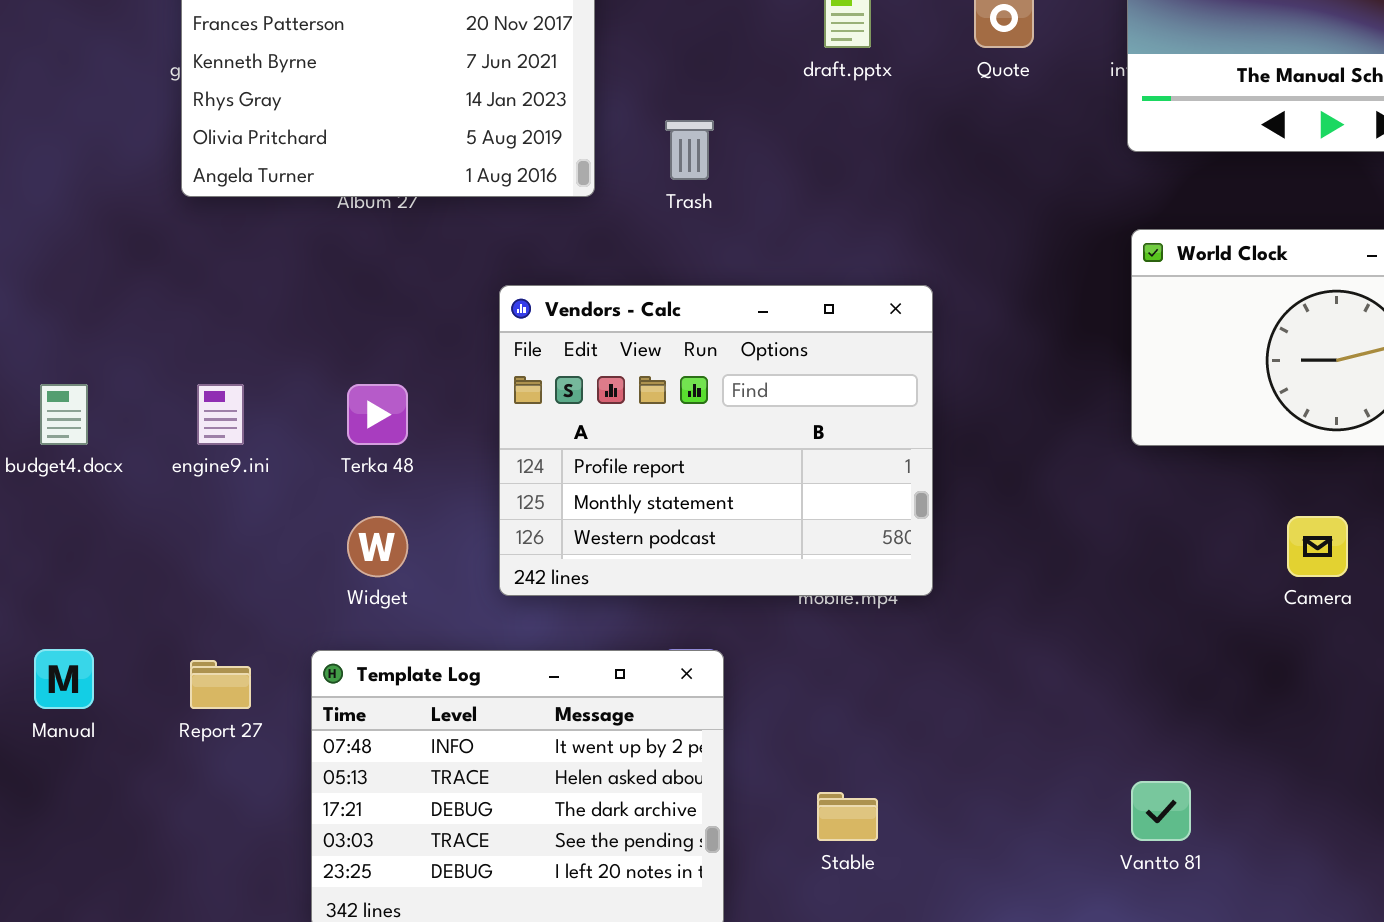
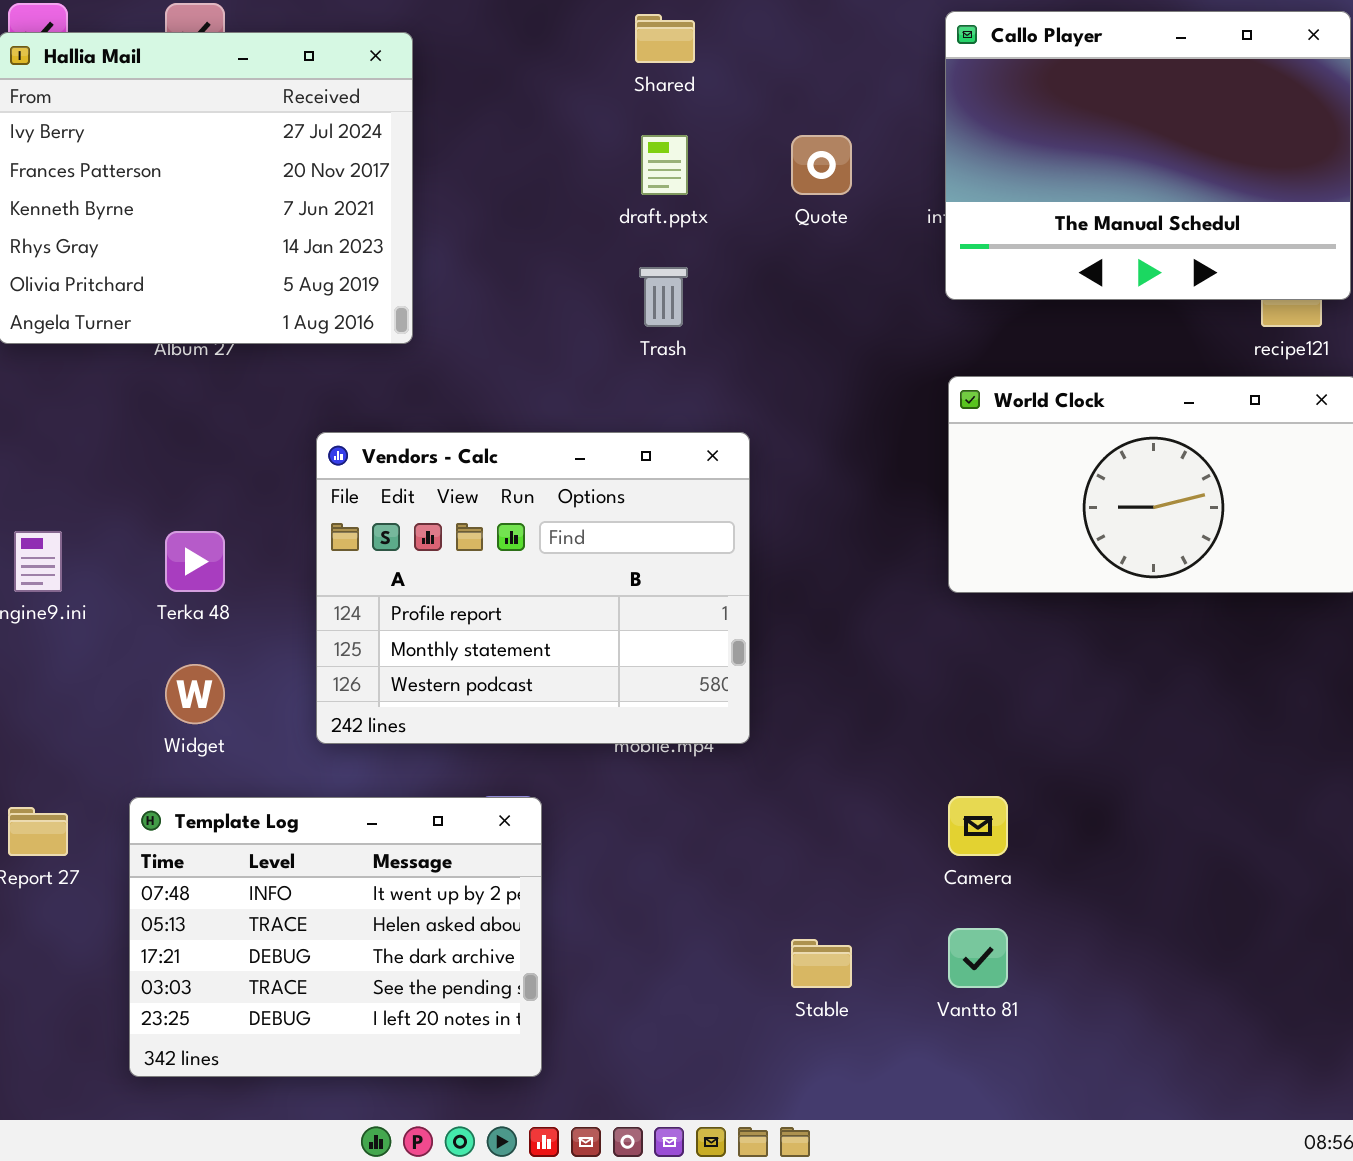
Trash: [665,120,714,180] -> [639,267,688,327], moved
Camera: [1287,516,1348,577] -> [948,796,1008,856], moved
Stable: [817,792,878,841] -> [791,939,852,988], moved

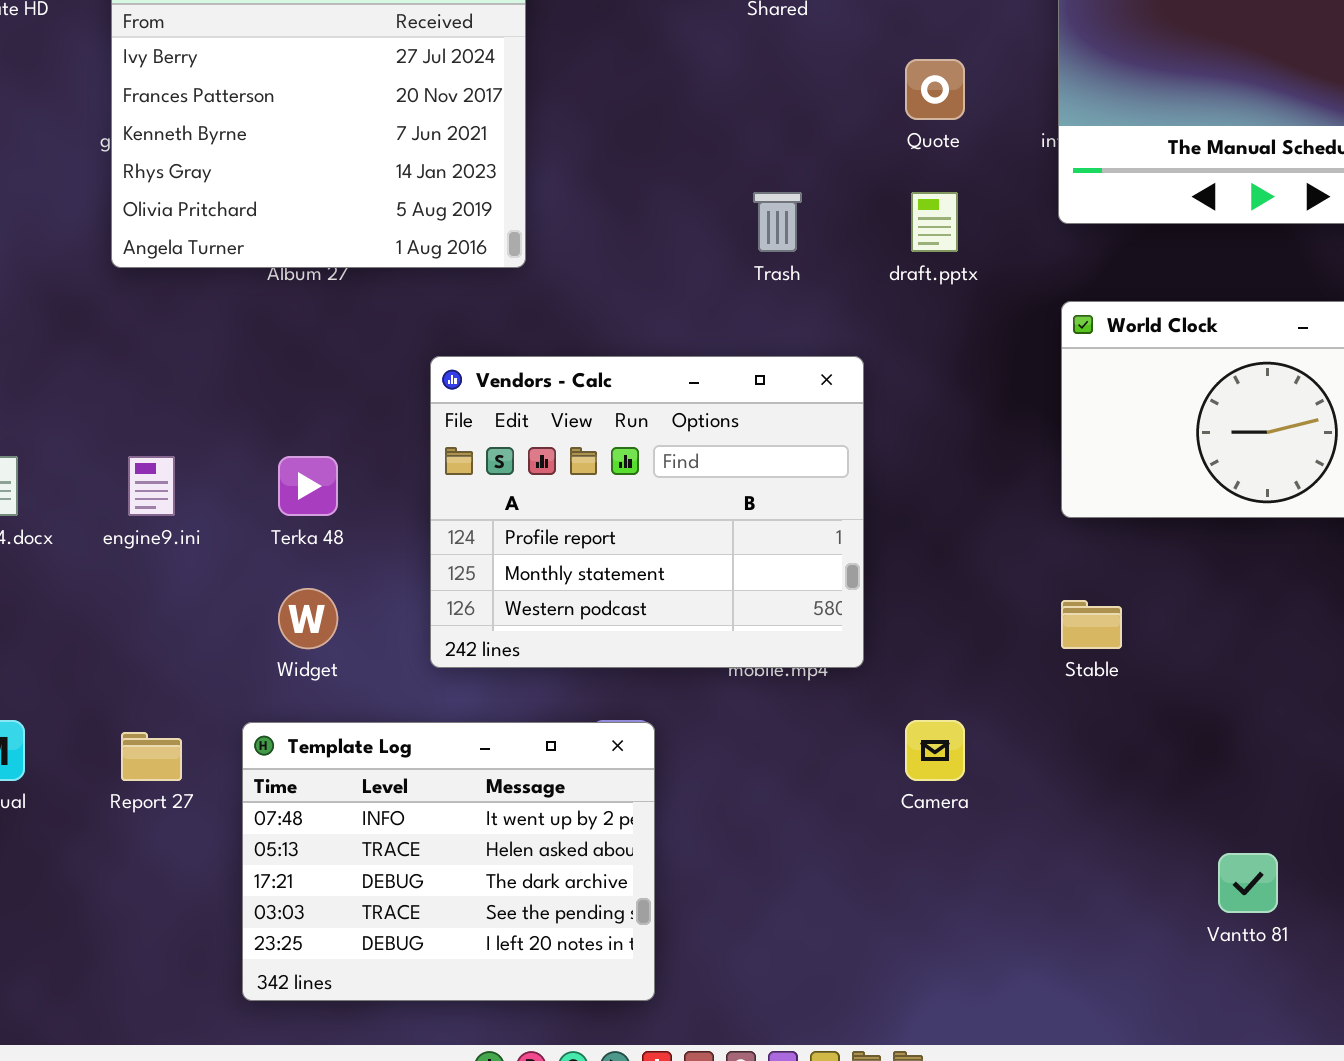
draft.pptx: [641,135,688,195] -> [911,192,958,252], moved
Camera: [948,796,1008,856] -> [905,720,965,781], moved
Vantto 81: [948,928,1008,988] -> [1218,853,1278,913], moved
Stable: [791,939,852,988] -> [1061,600,1122,649], moved

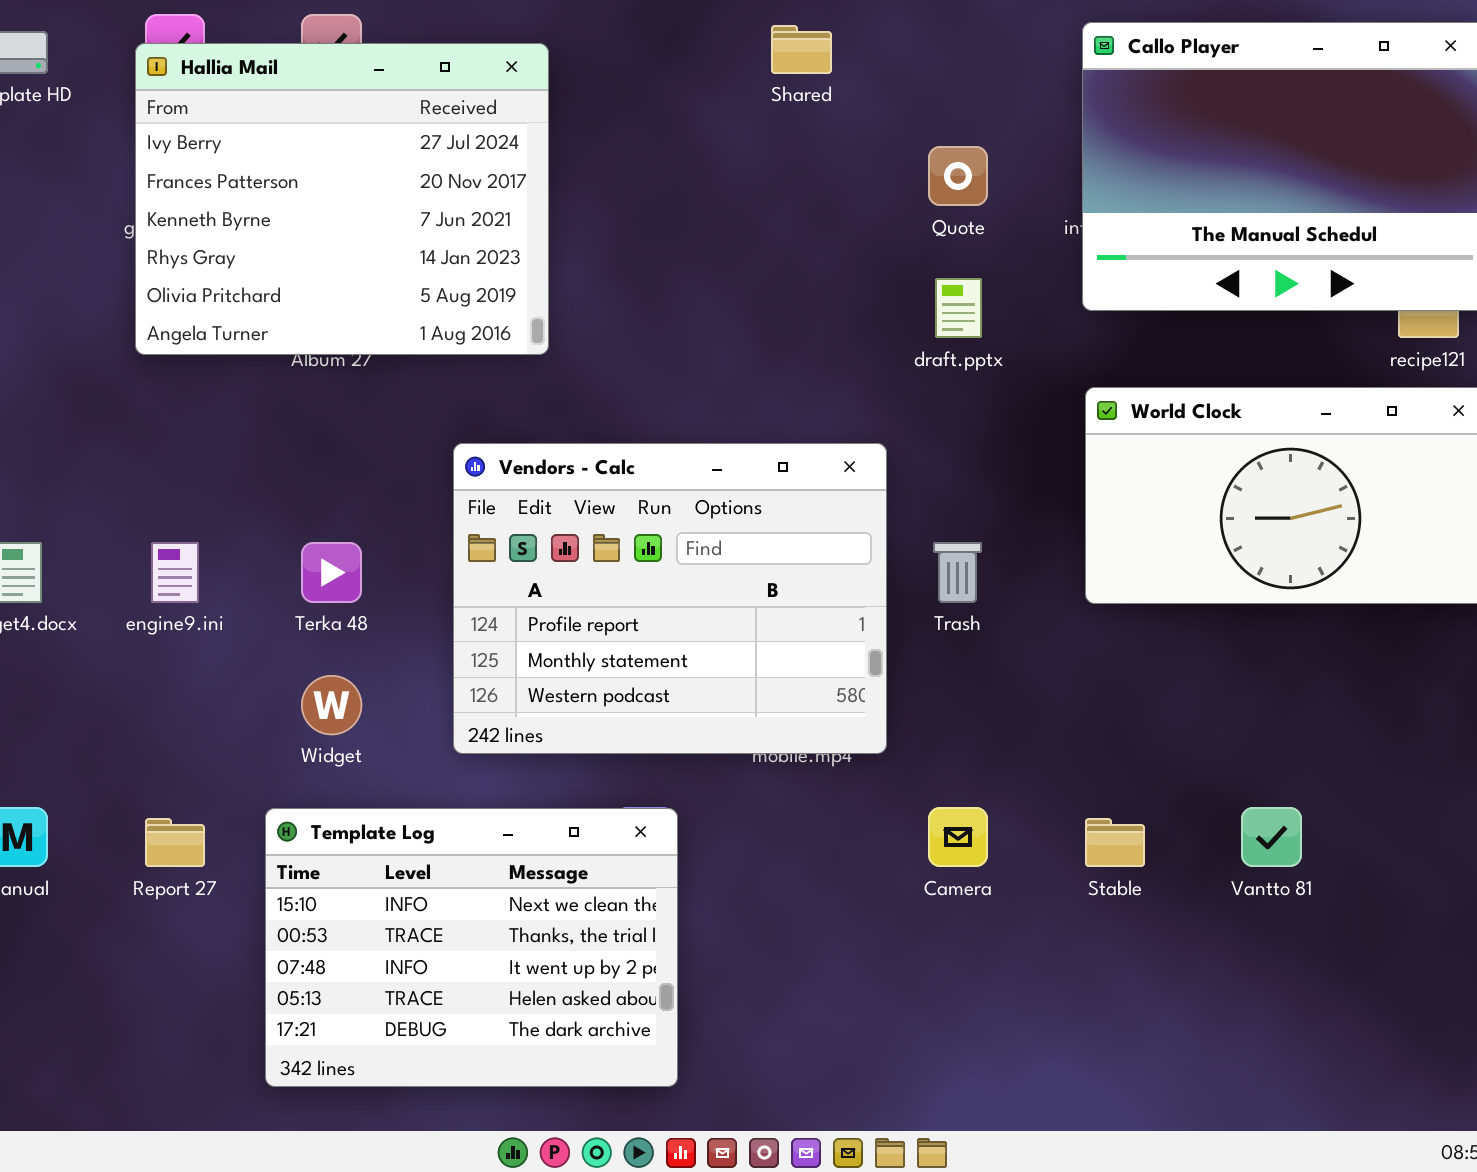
Trash: [753,192,802,252] -> [933,542,982,603], moved
Stable: [1061,600,1122,649] -> [1085,818,1145,867], moved
Template Log: [242,722,655,1001] -> [265,808,678,1087], scrolled up 2 rows
Vantto 81: [1218,853,1278,913] -> [1241,807,1302,867], moved

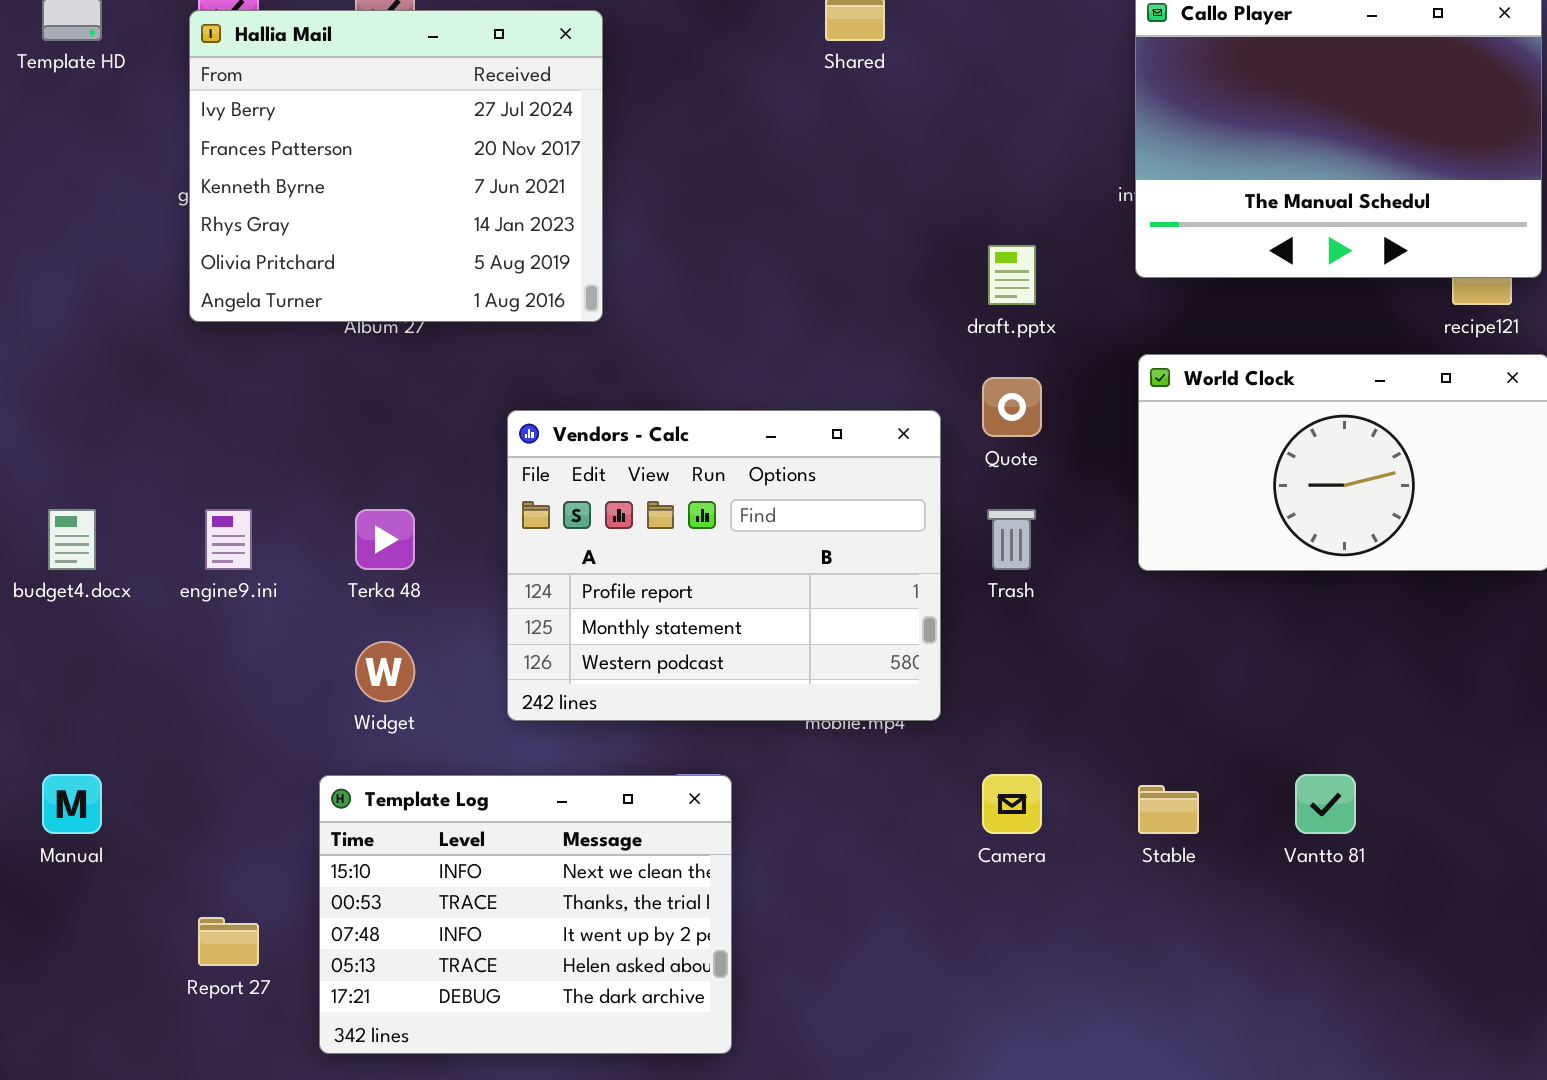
Quote: [928,146,988,206] -> [982,377,1042,437], moved
Report 27: [145,818,205,867] -> [198,917,259,966], moved

